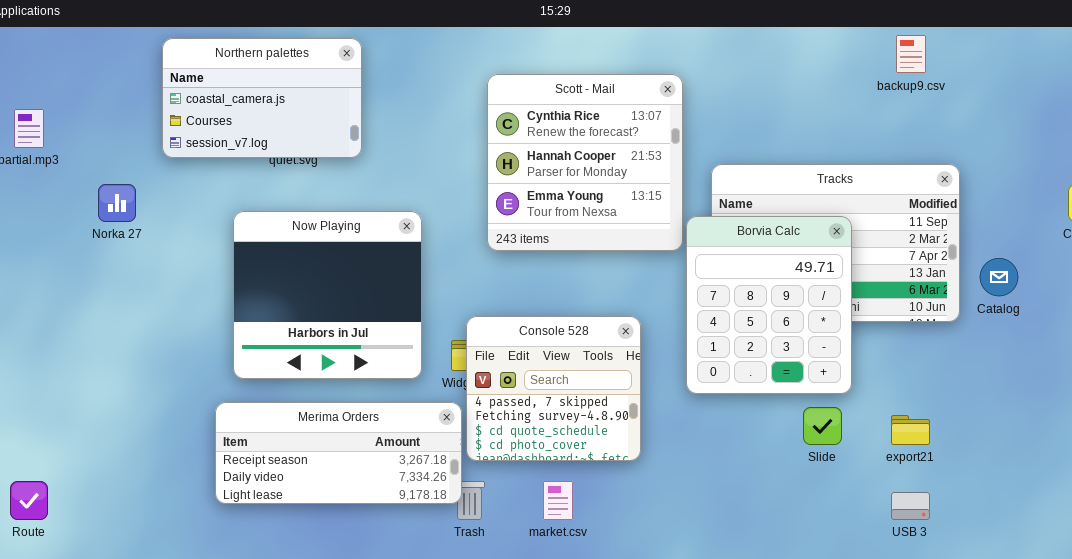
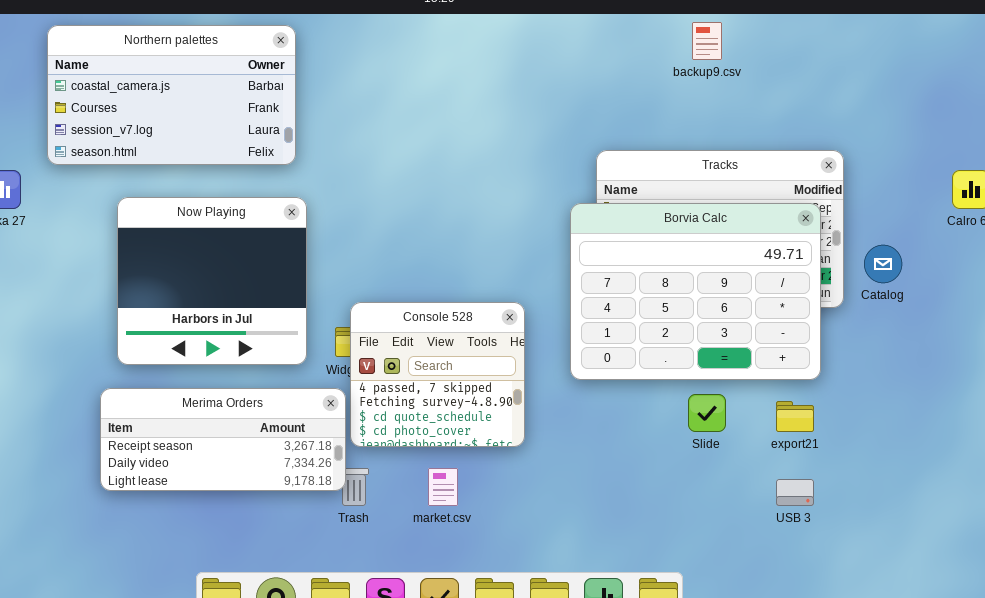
backup9.csv: [896,35,926,73] -> [692,22,722,60], moved
Northern palettes: [162,38,362,158] -> [47,25,296,165], resized
Scott - Mail: [487,74,683,251] -> none, closed
Borvia Calc: [686,216,852,394] -> [570,203,821,380], resized

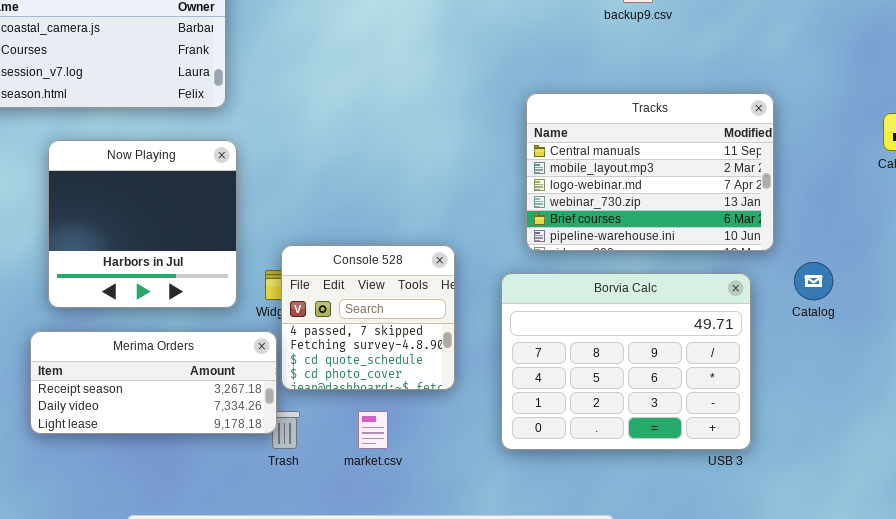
Borvia Calc: [570,203,821,380] -> [501,273,751,450], moved
Catalog: [864,245,902,283] -> [794,262,833,300], moved

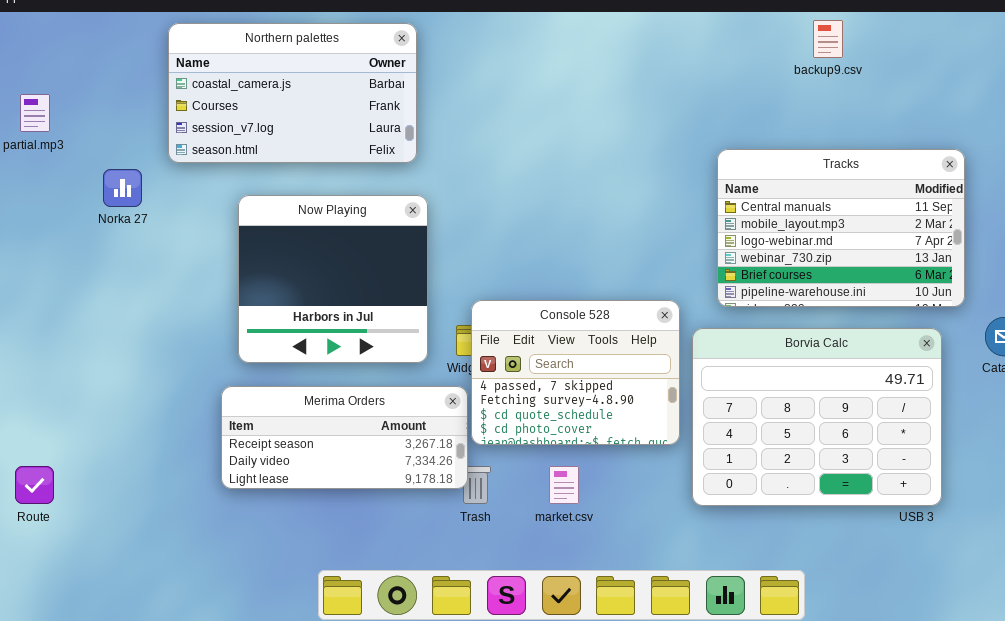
Console 528: [281,245,455,390] -> [471,300,680,445], resized

